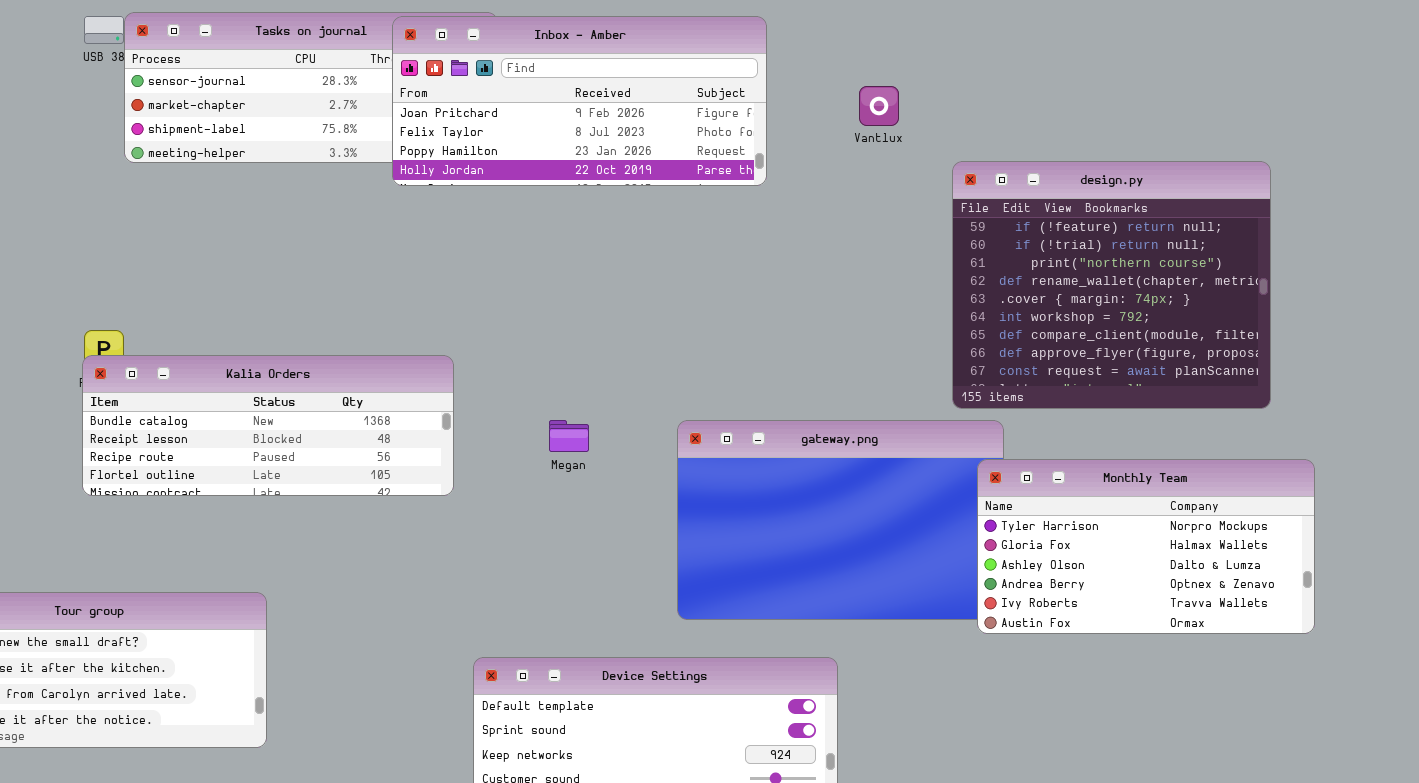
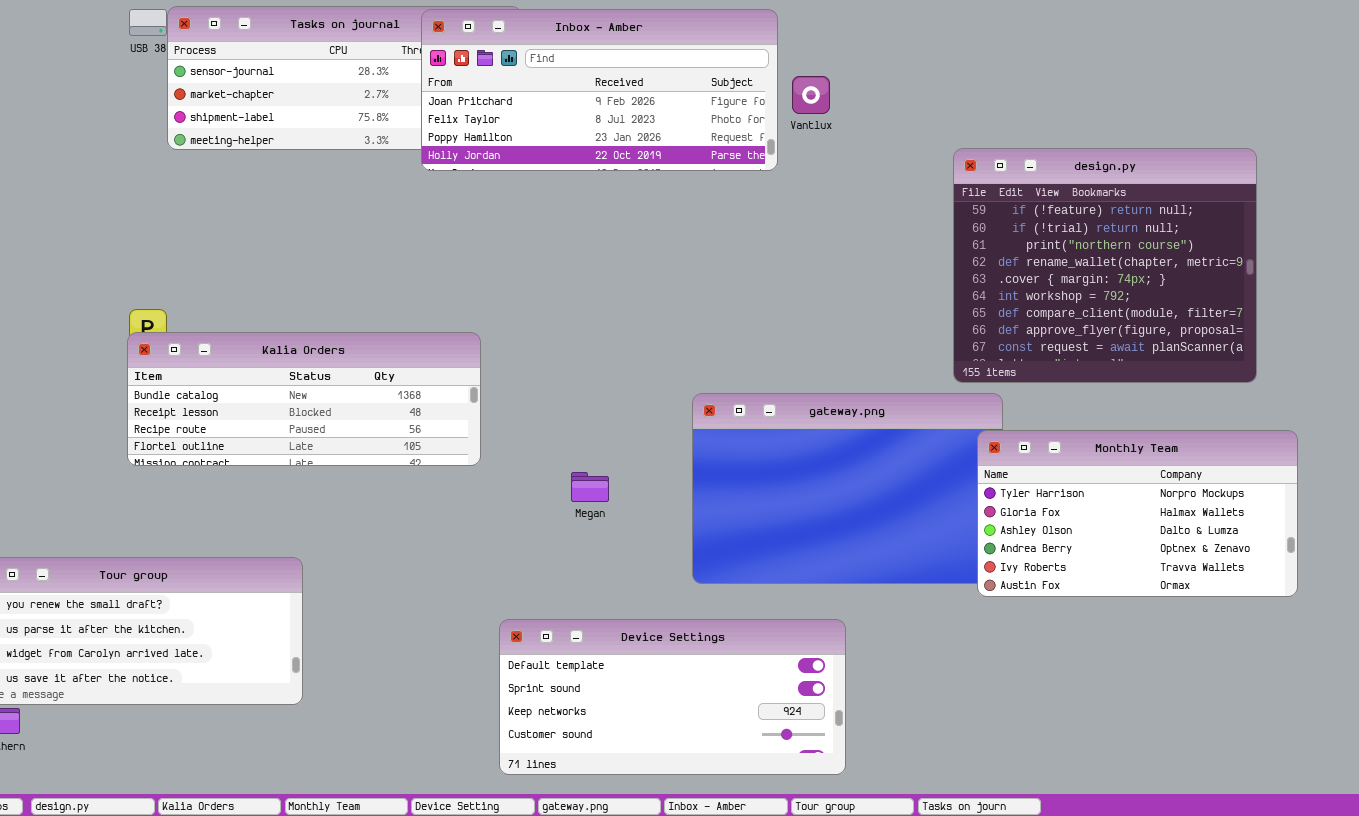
Vantlux: [859,86,899,126] -> [792,76,830,114], moved
Megan: [549,420,589,452] -> [571,472,609,502], moved

